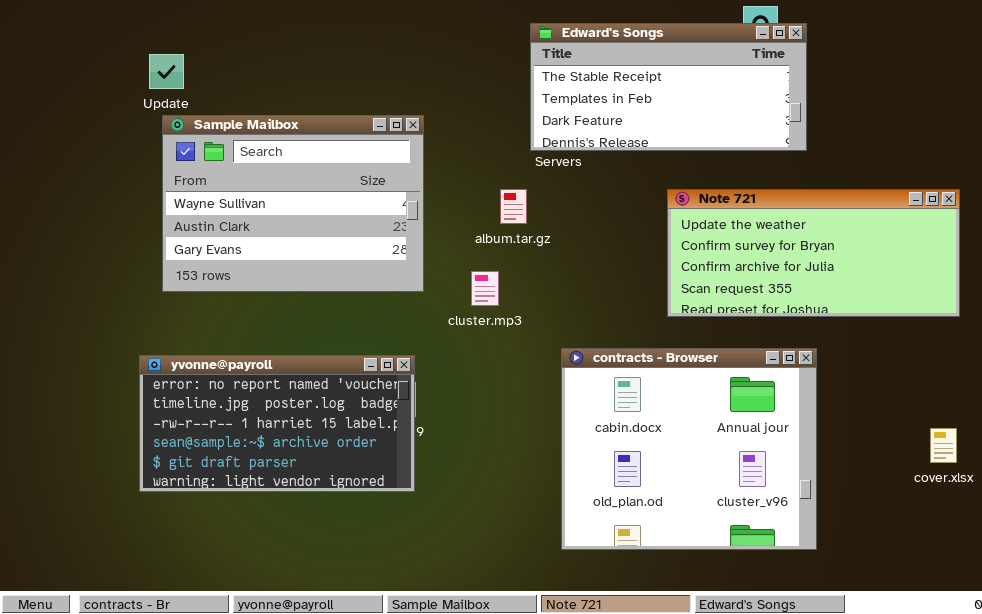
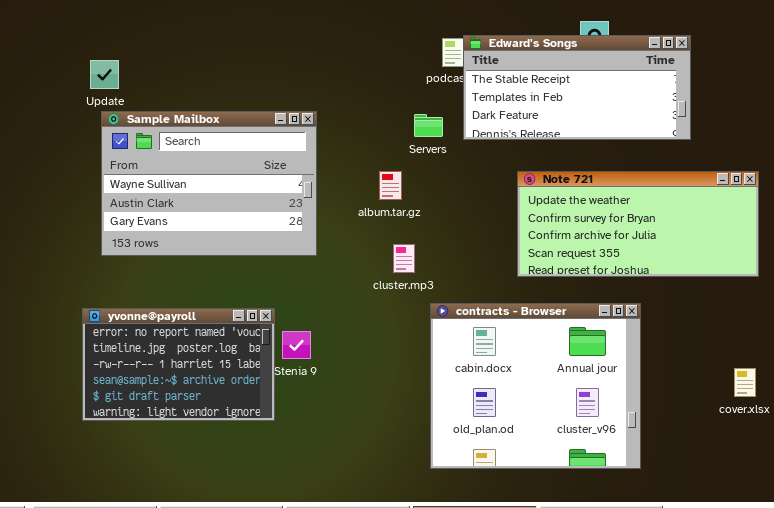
Edward's Songs: [530,23,807,151] -> [463,35,691,140], moved
cluster.mp3: [471,271,499,306] -> [393,244,415,273], moved
yvonne@payroll: [139,355,415,492] -> [82,308,275,421], resized

